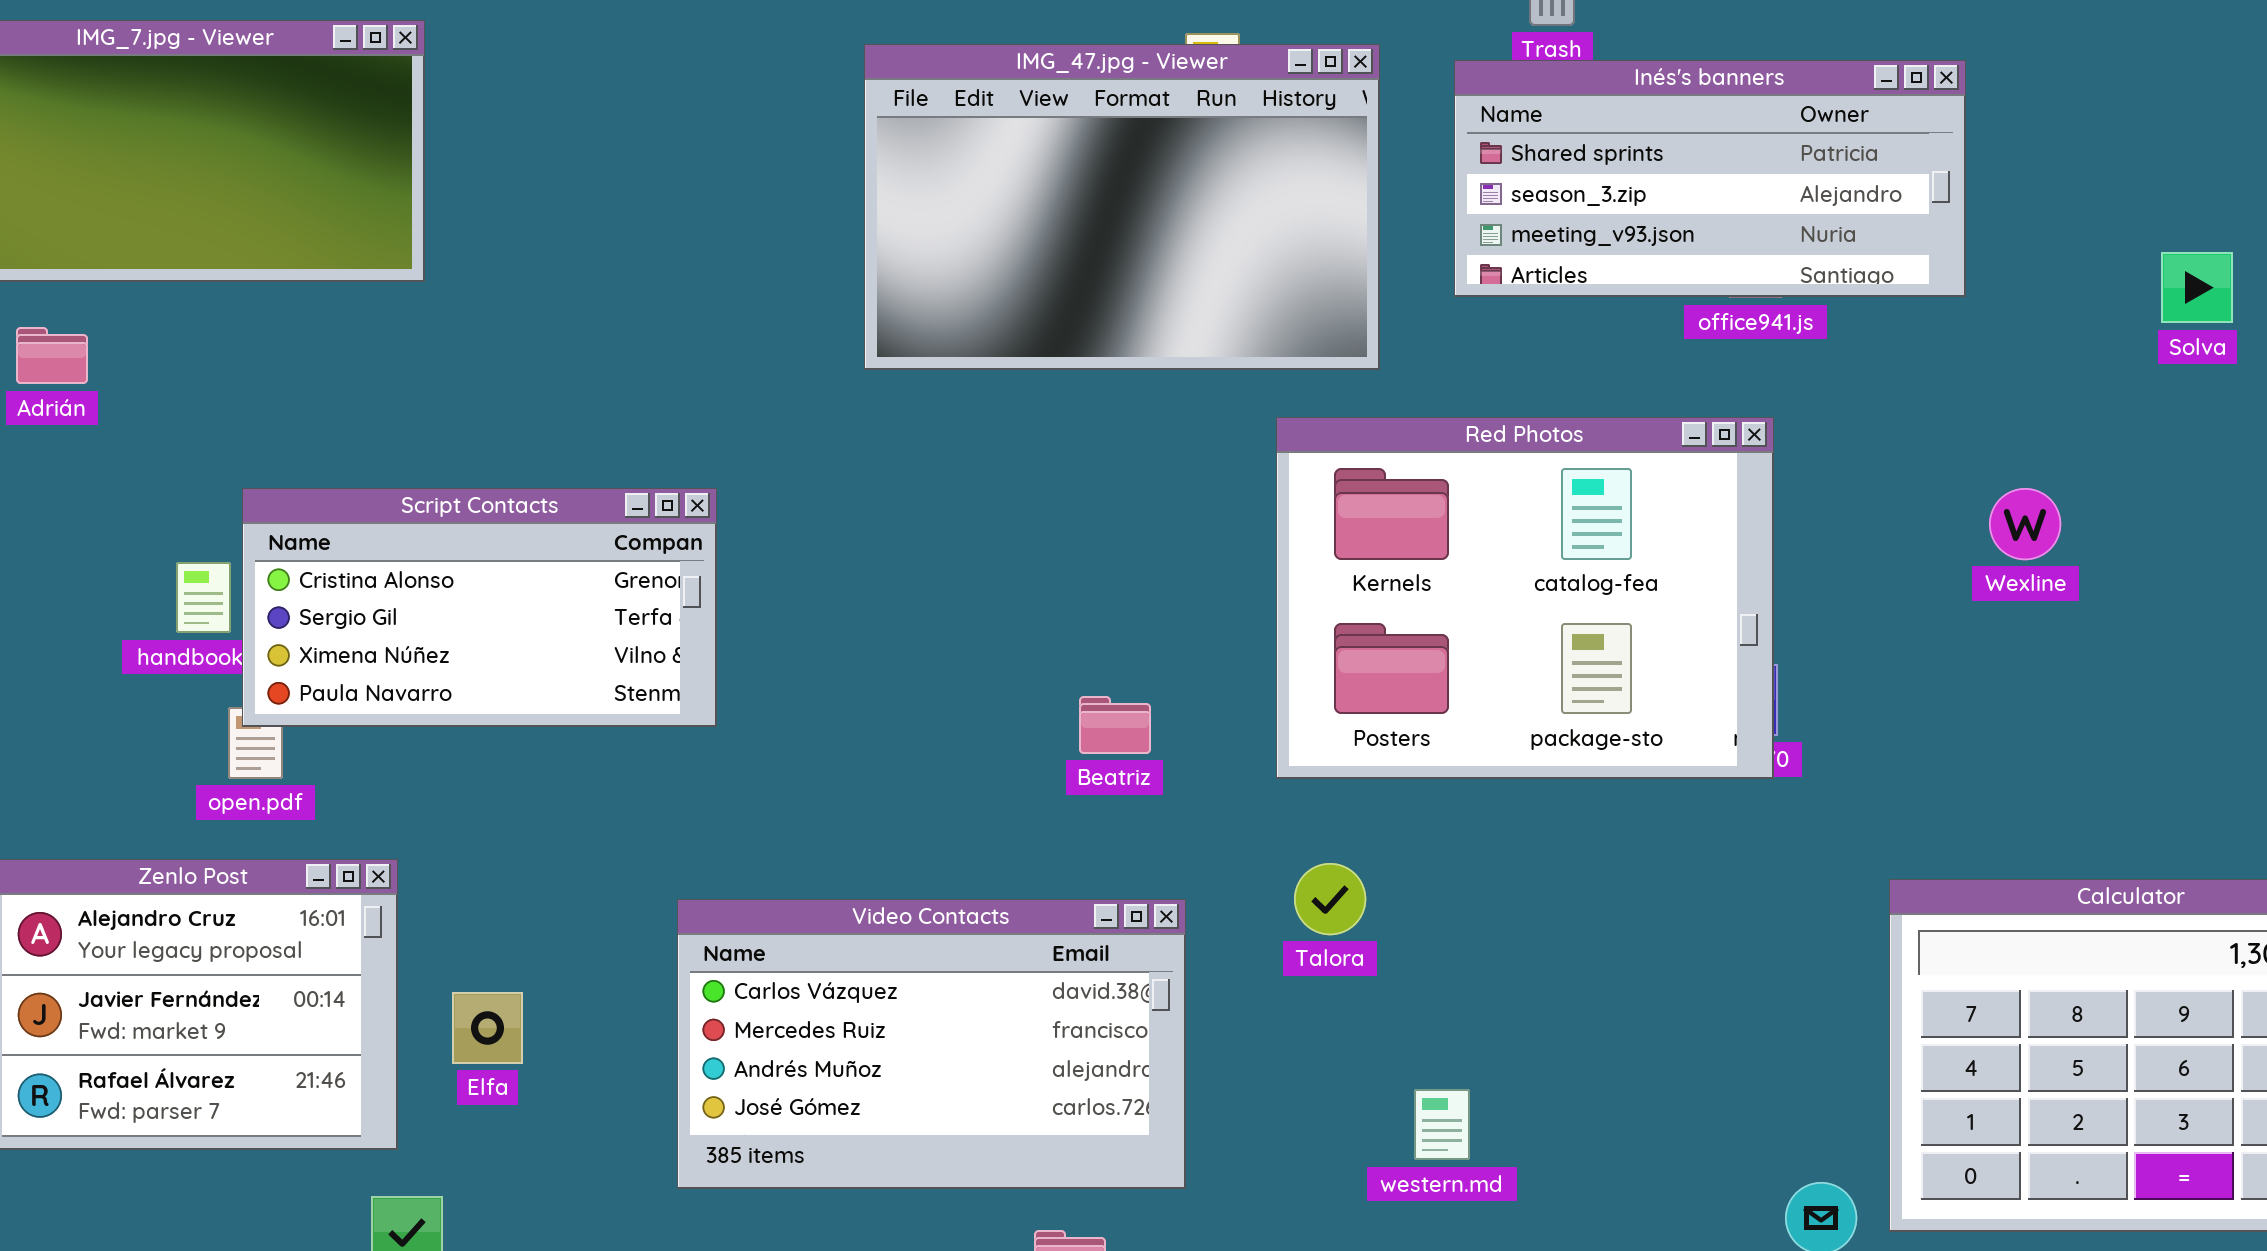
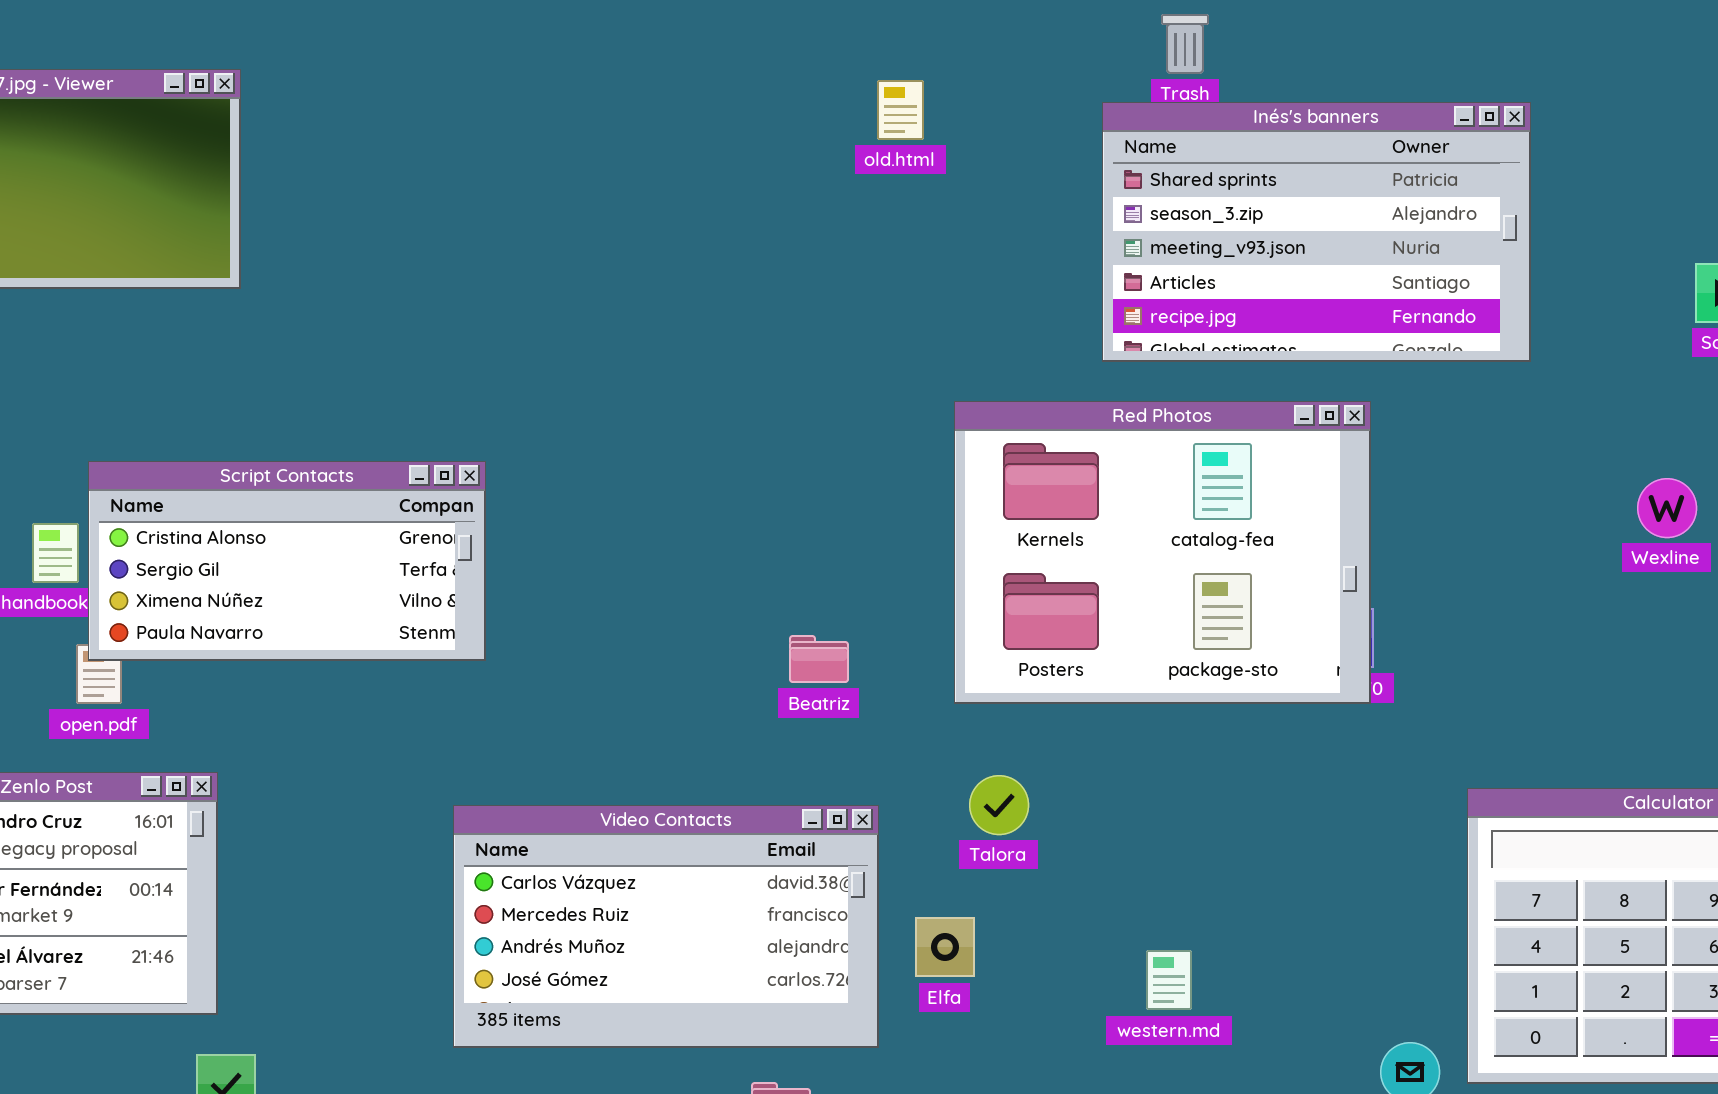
IMG_47.jpg - Viewer: [864,44,1380,370] -> none, closed
Inés's banners: [1454,60,1966,297] -> [1102,102,1531,362], resized
Wexline: [1989,488,2061,560] -> [1637,478,1697,538], moved
Elfa: [452,992,523,1064] -> [915,917,975,977], moved
western.md: [1414,1089,1470,1160] -> [1146,950,1192,1010], moved

